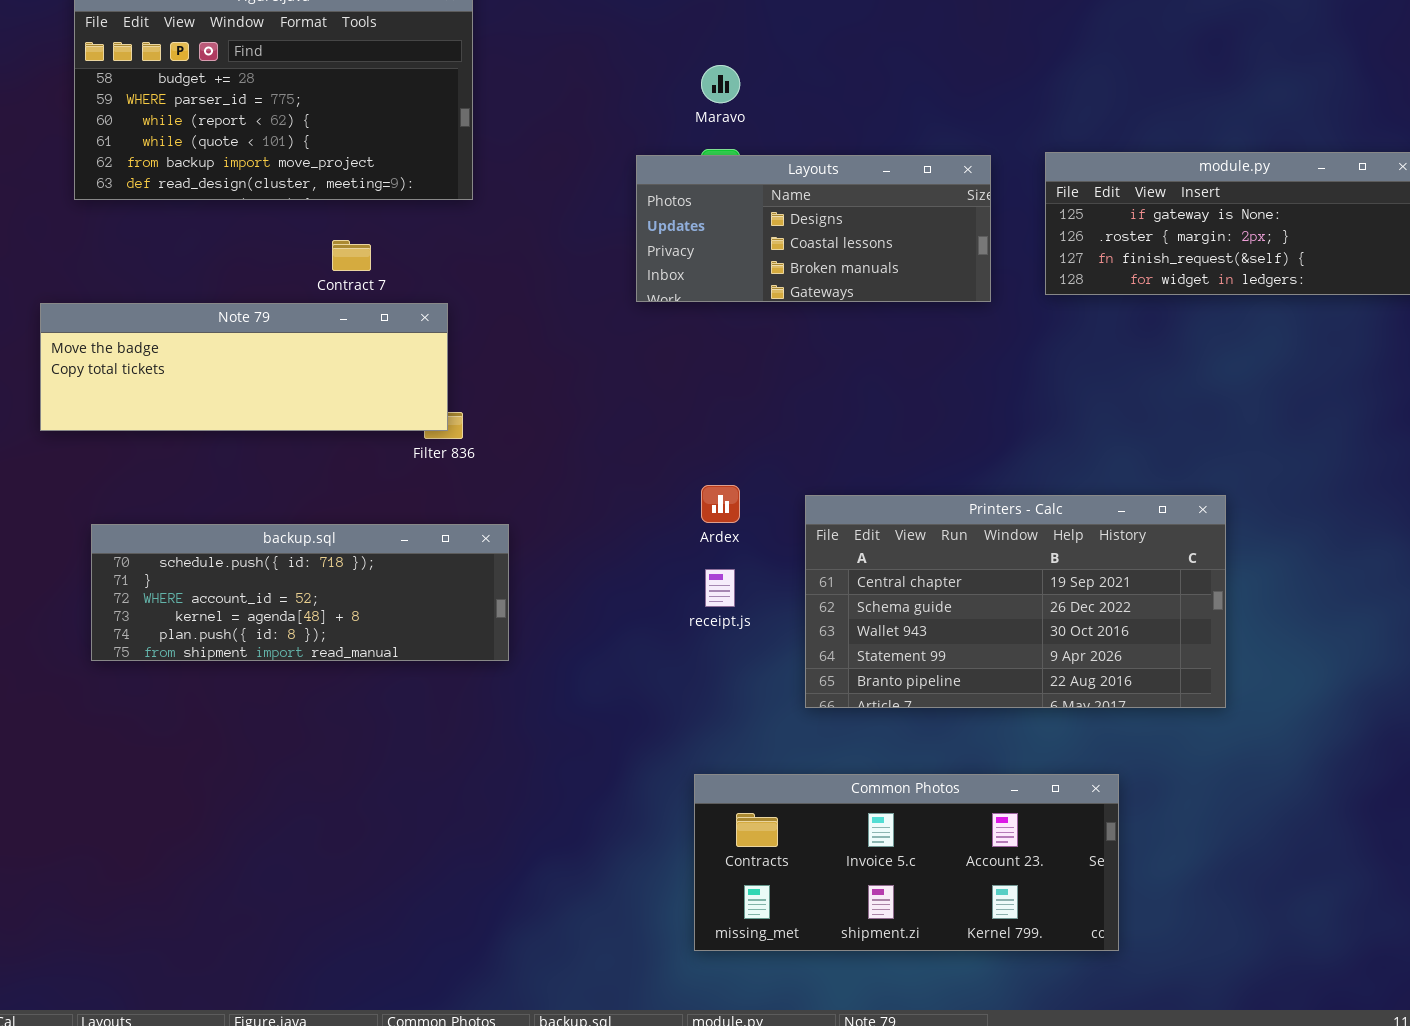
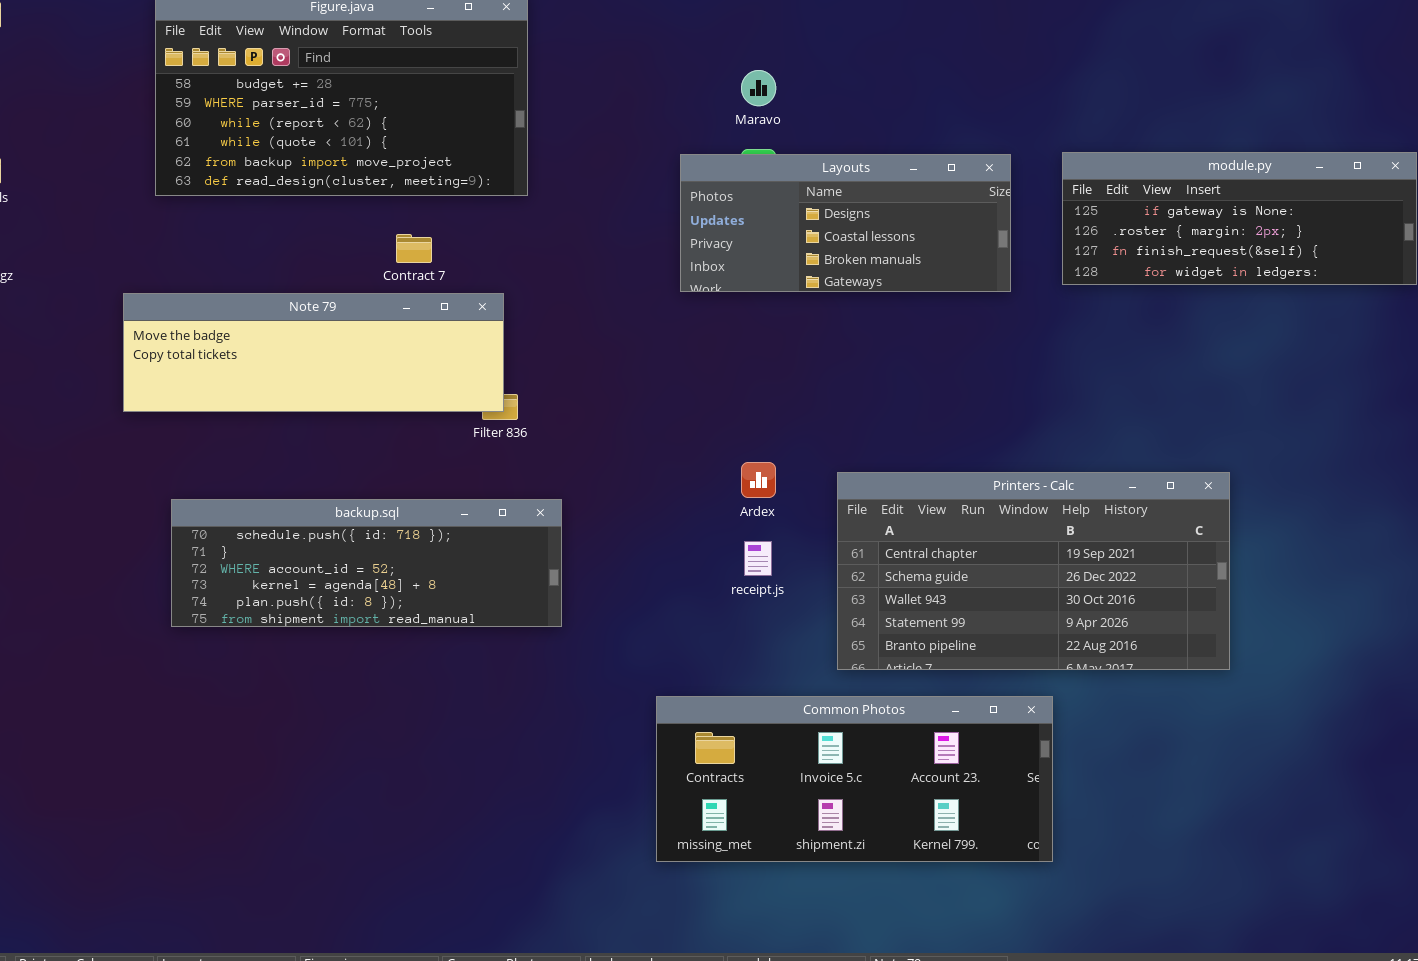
Common Photos: [694,774,1119,951] -> [656,696,1053,862], moved

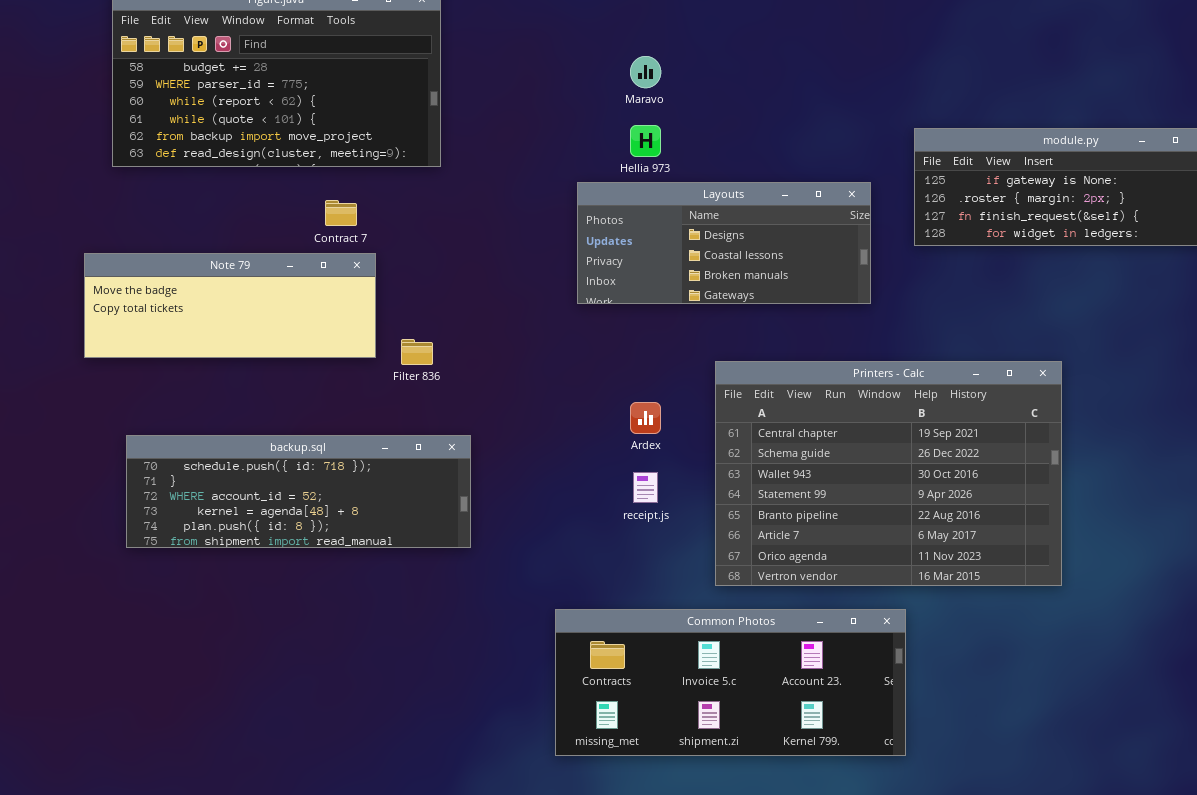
Layouts: [680,154,1011,292] -> [577,182,871,304], moved
Note 79: [123,293,504,412] -> [84,253,376,358], resized
Printers - Calc: [837,472,1230,670] -> [715,361,1062,586], resized

